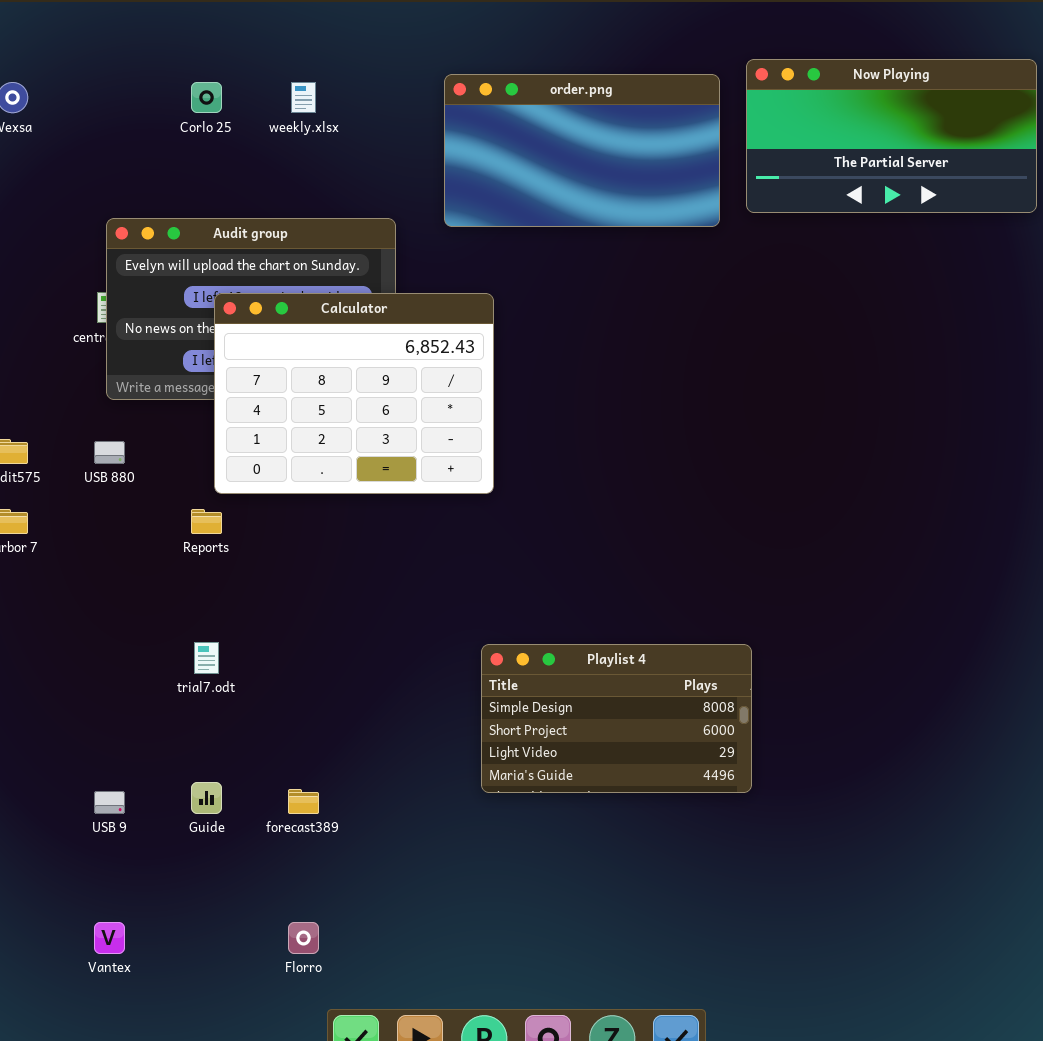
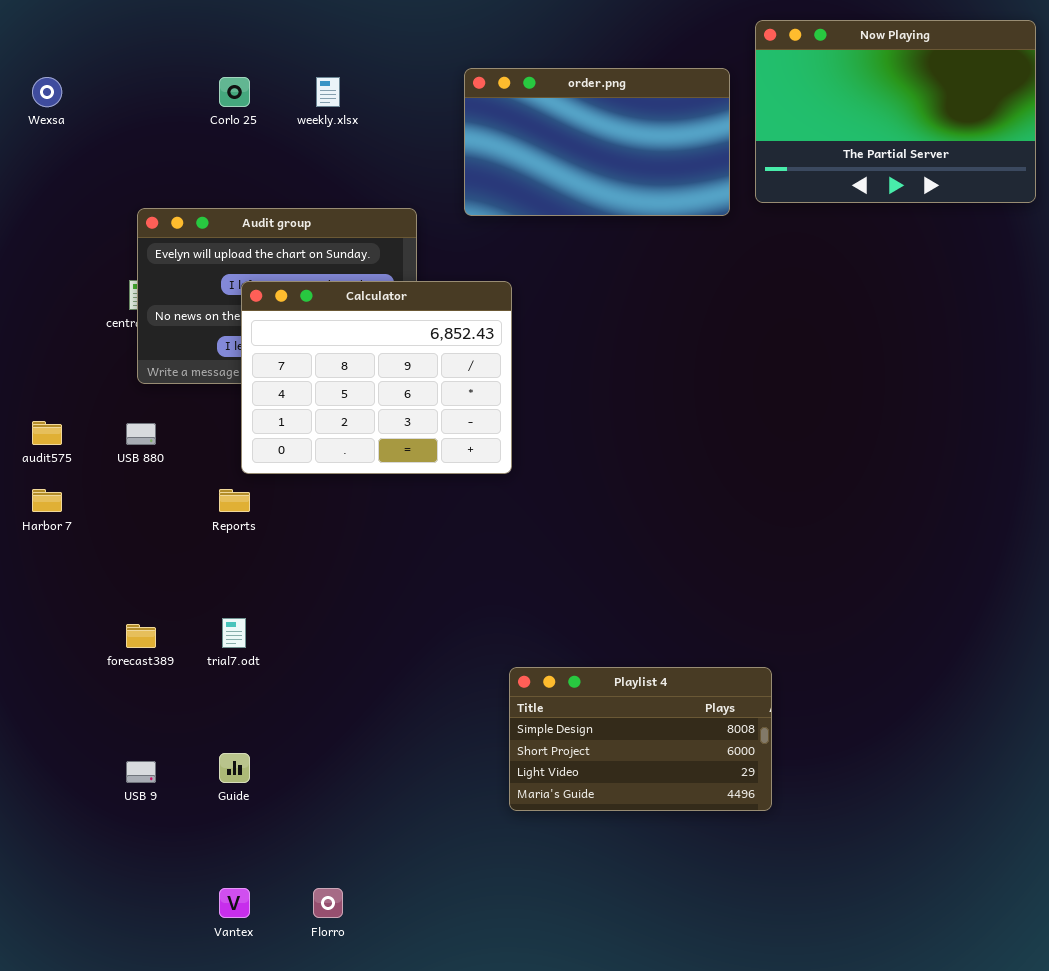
Now Playing: [746,59,1037,213] -> [755,20,1036,203], resized
Playlist 4: [481,644,752,793] -> [509,667,772,811], moved
forecast389: [288,789,319,814] -> [126,624,156,648], moved
Vantex: [94,922,125,954] -> [219,888,250,918], moved

